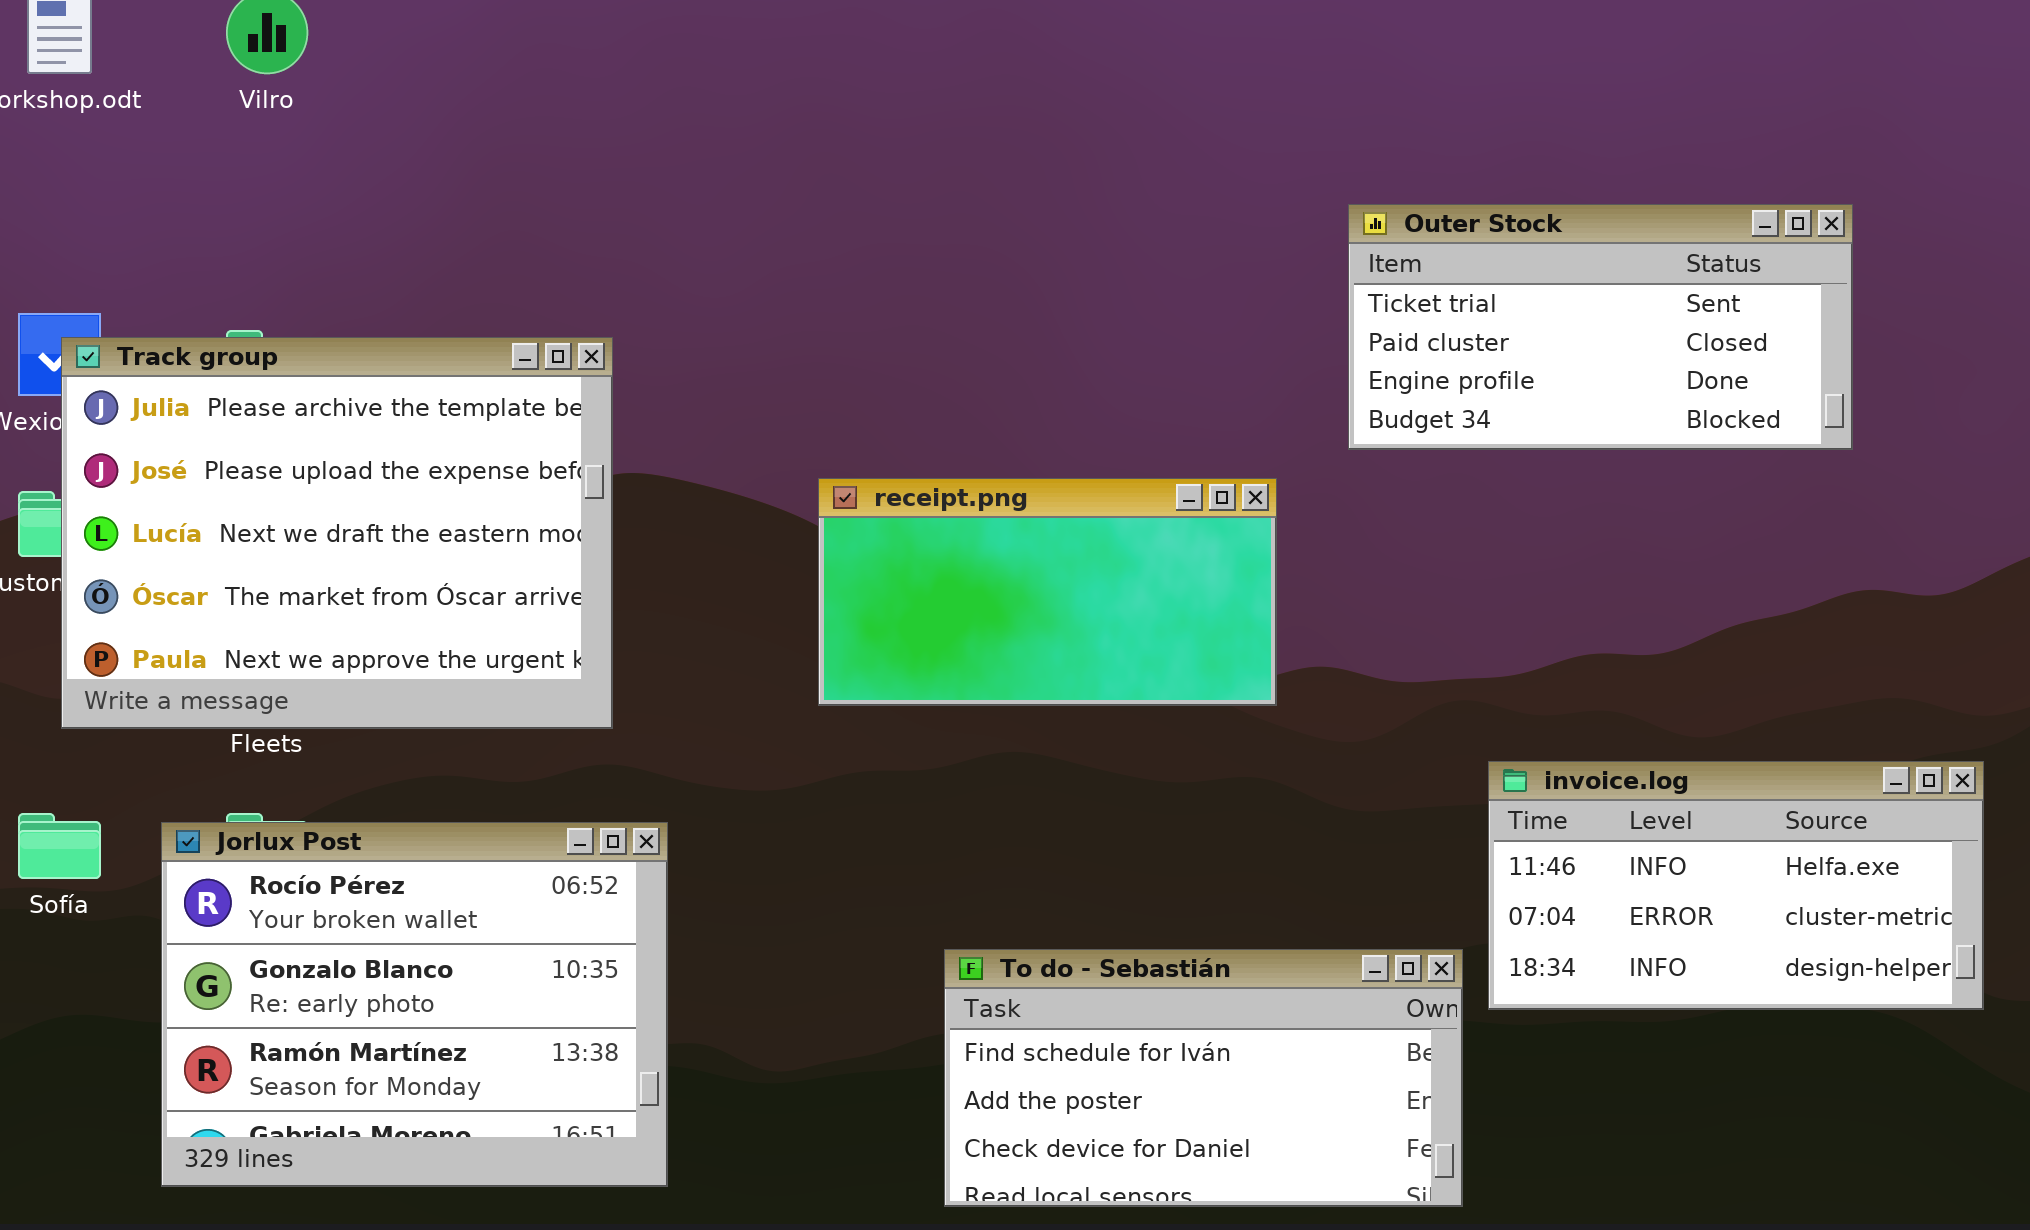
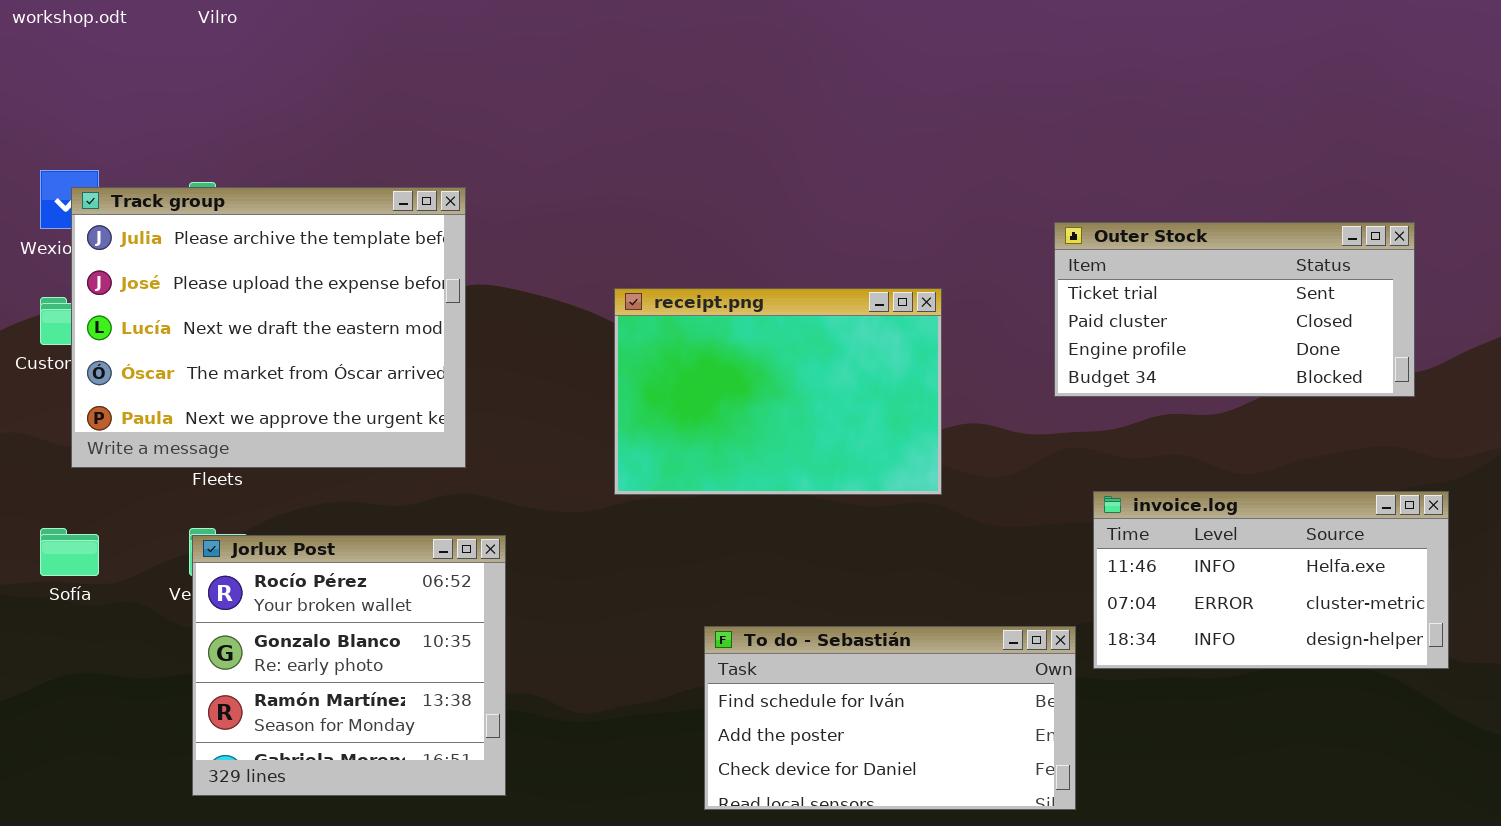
Outer Stock: [1348,204,1853,450] -> [1054,222,1415,397], moved
receipt.png: [818,478,1277,706] -> [614,288,942,495], resized
Jorlux Post: [161,822,668,1187] -> [192,535,506,796], resized

